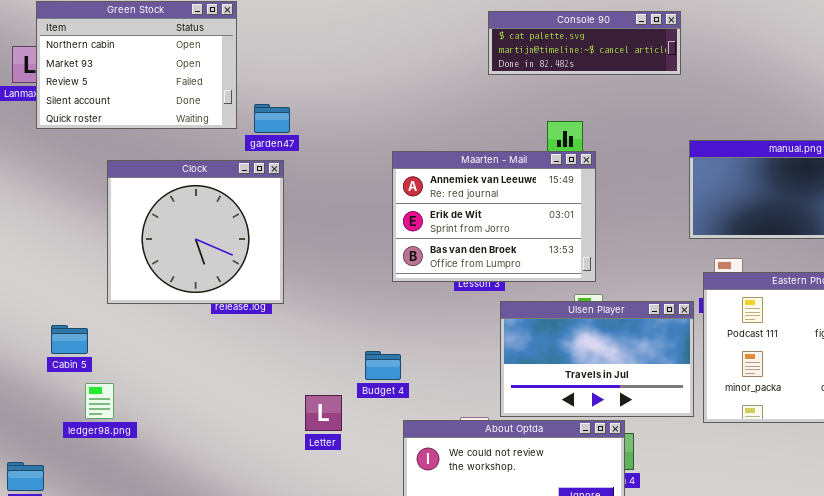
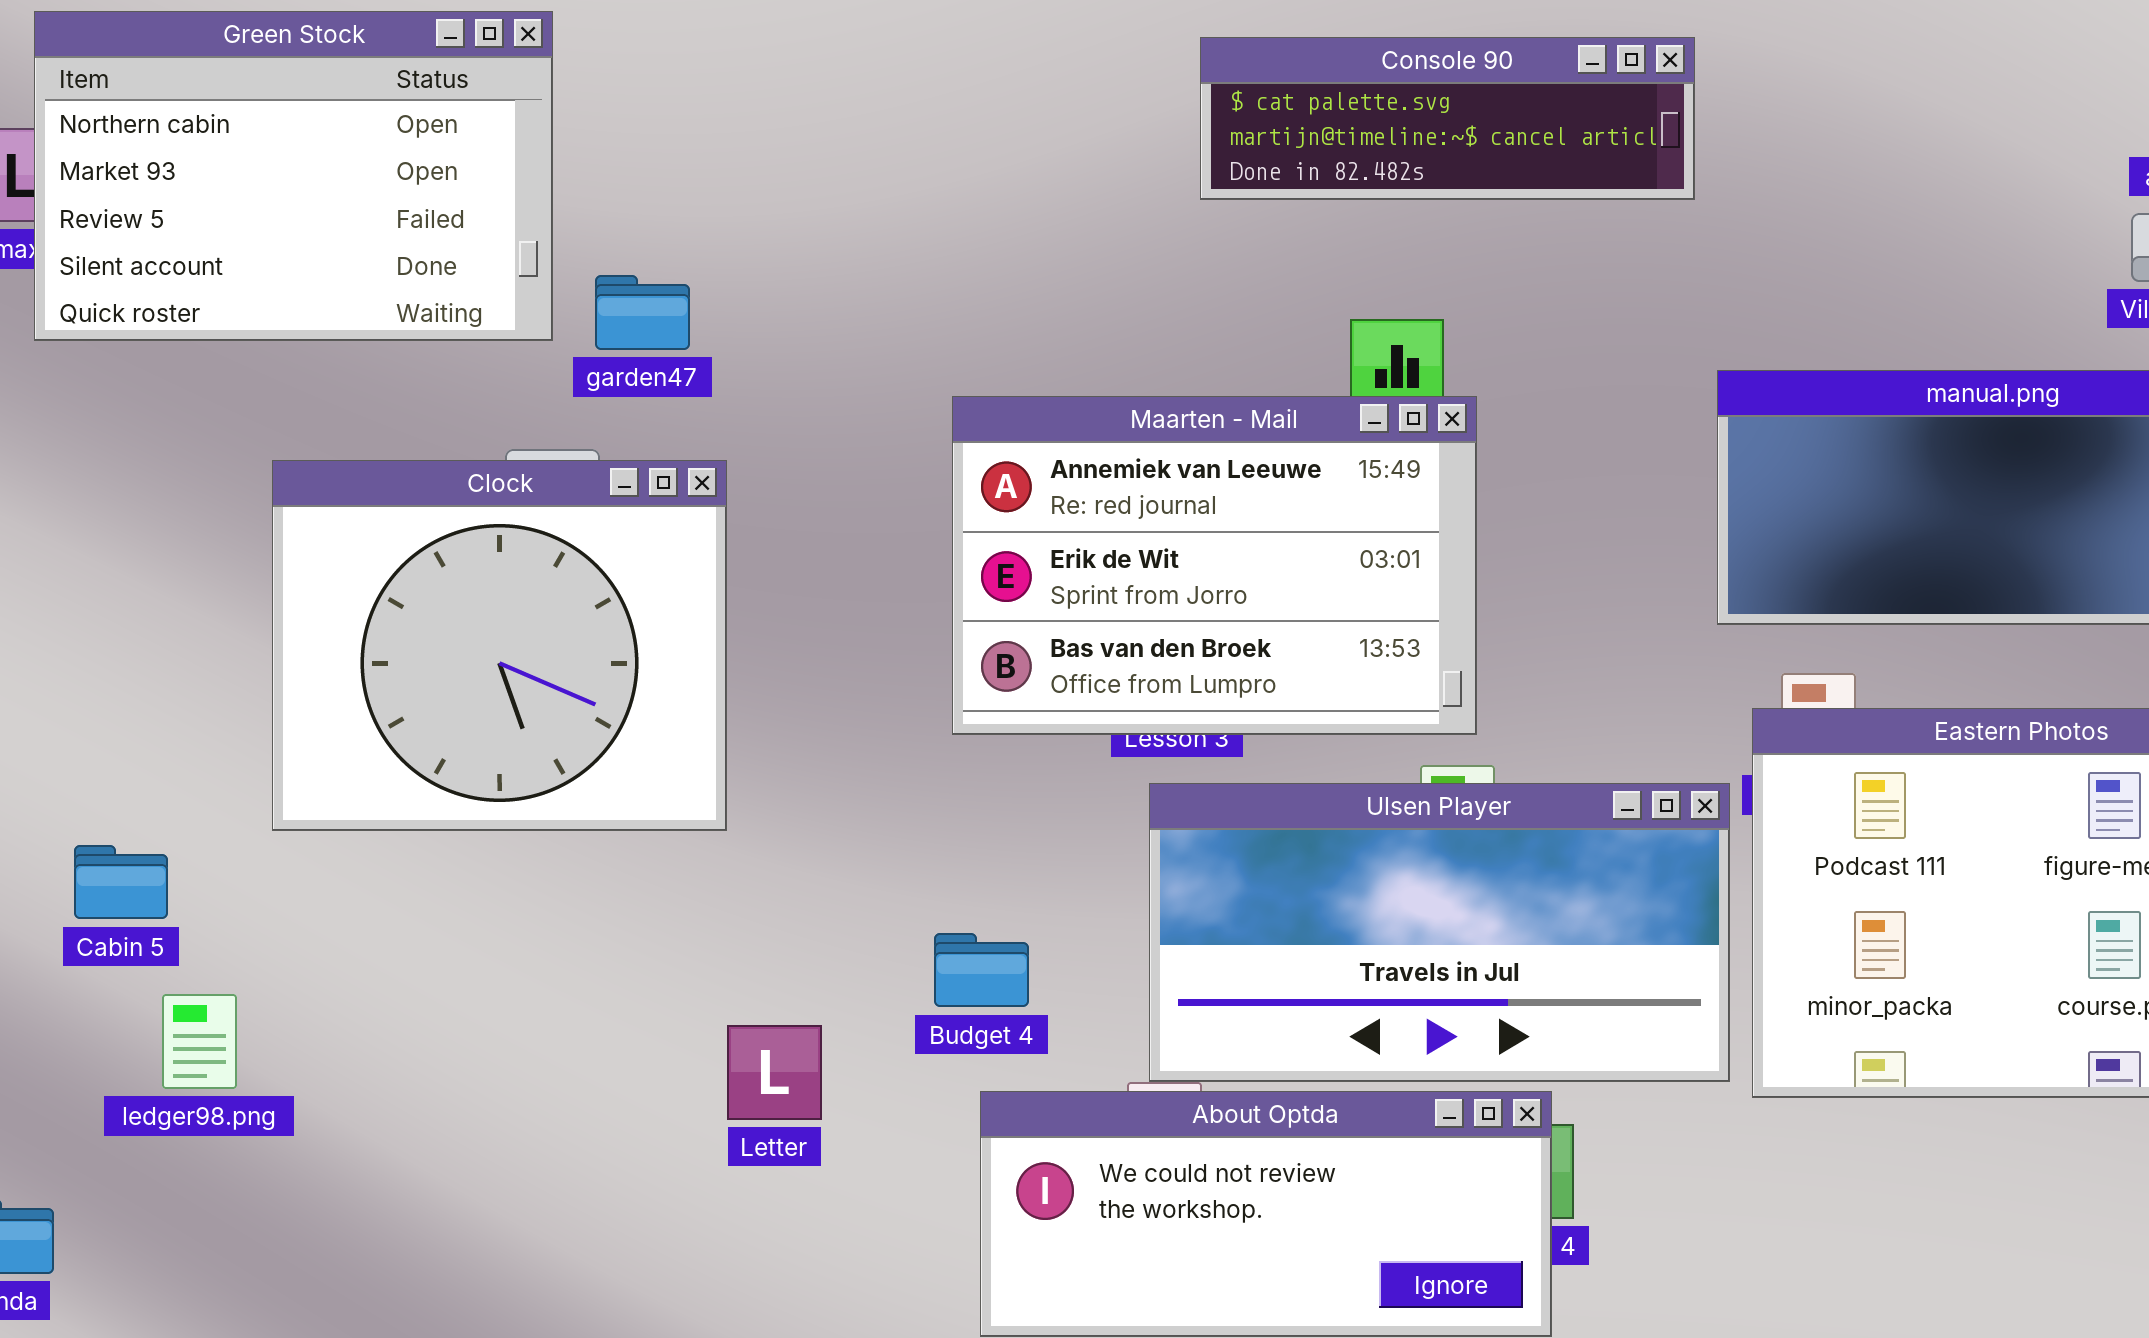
Clock: [107,160,284,304] -> [272,460,727,831], moved
Ulsen Player: [500,301,694,417] -> [1149,783,1730,1082], resized
Budget 4: [365,351,401,380] -> [934,933,1029,1007], moved

